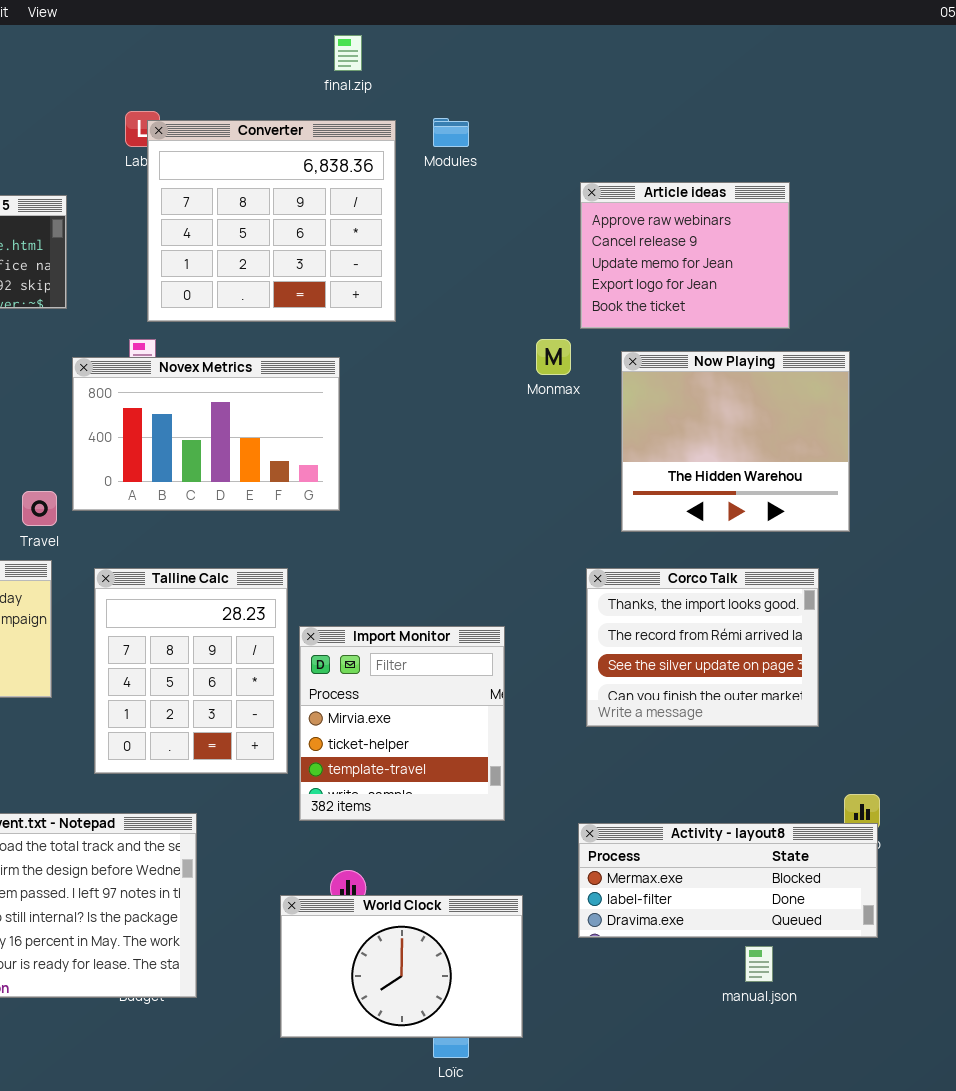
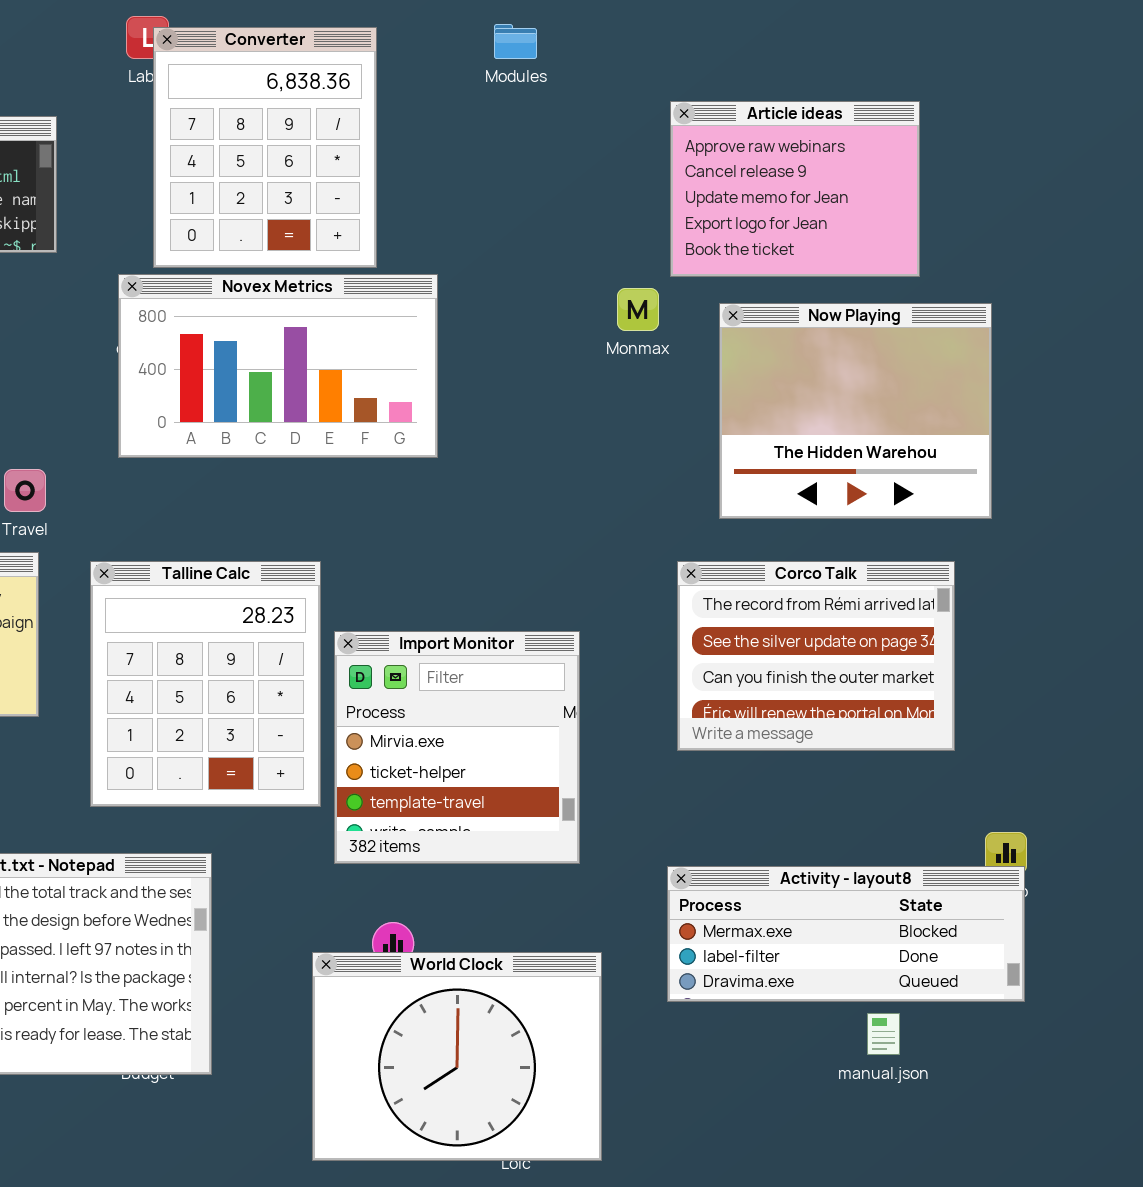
Converter: [147,120,396,322] -> [153,27,377,268], resized
Novex Metrics: [72,357,340,511] -> [118,274,438,458], moved
Corco Talk: [586,568,819,727] -> [677,561,955,751], scrolled down 1 row
World Clock: [280,895,523,1038] -> [312,952,602,1161], resized

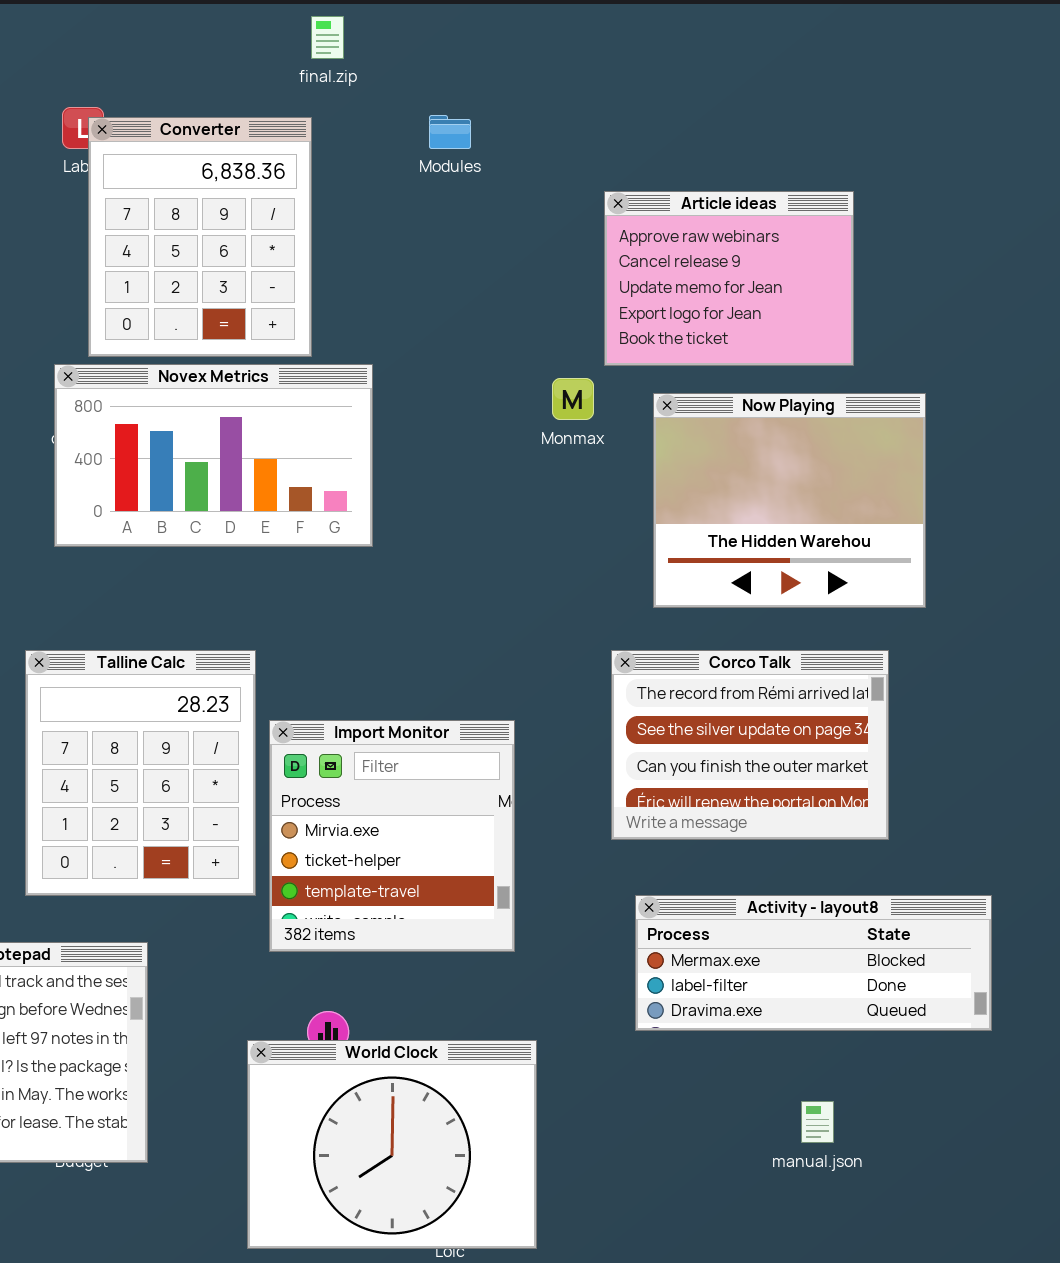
Activity - layout8: [667,866,1025,1002] -> [635,895,992,1031], moved

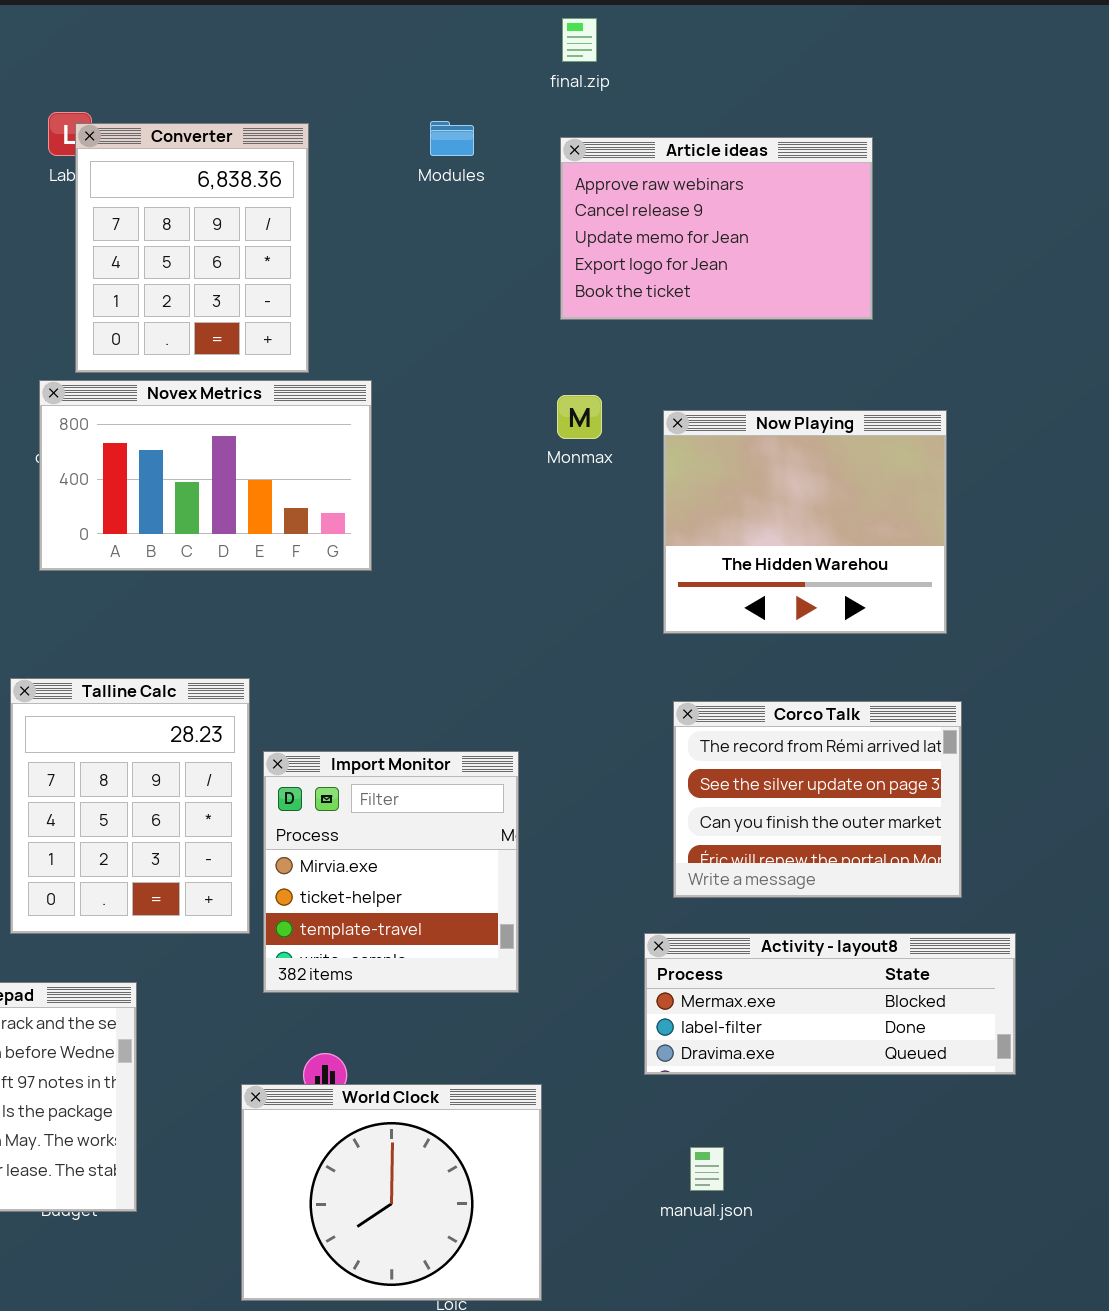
final.zip: [311,16,344,59] -> [562,18,597,62], moved
Article ideas: [604,191,854,366] -> [560,137,873,320], moved, resized
Corco Talk: [611,650,889,840] -> [673,701,962,898], moved
manual.json: [801,1101,834,1143] -> [690,1147,724,1191], moved

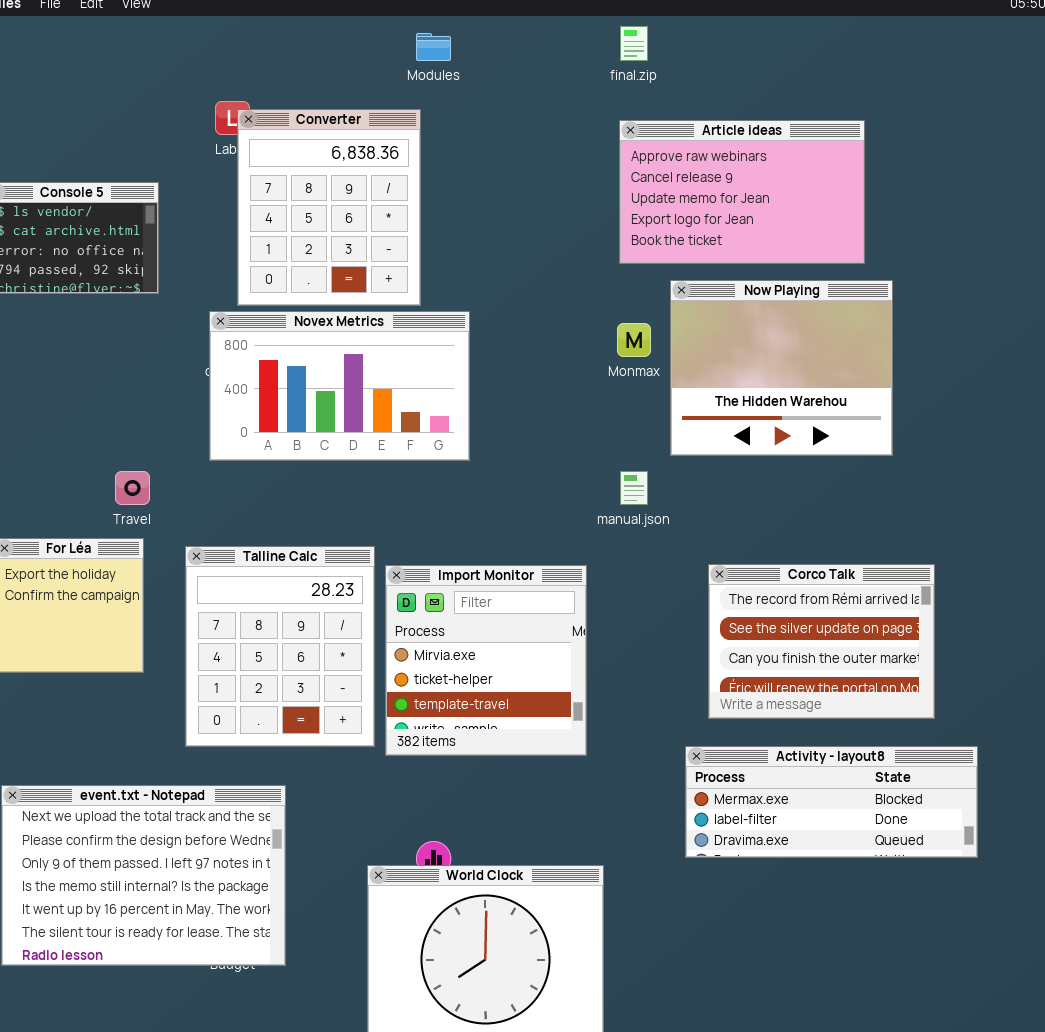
Modules: [430,121,474,156] -> [416,33,451,61], moved
Now Playing: [663,410,947,634] -> [670,280,893,456], moved
Import Monitor: [263,751,519,993] -> [385,565,587,756], moved
manual.json: [690,1147,724,1191] -> [620,471,648,505], moved

